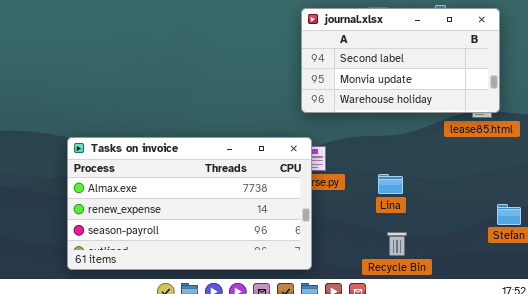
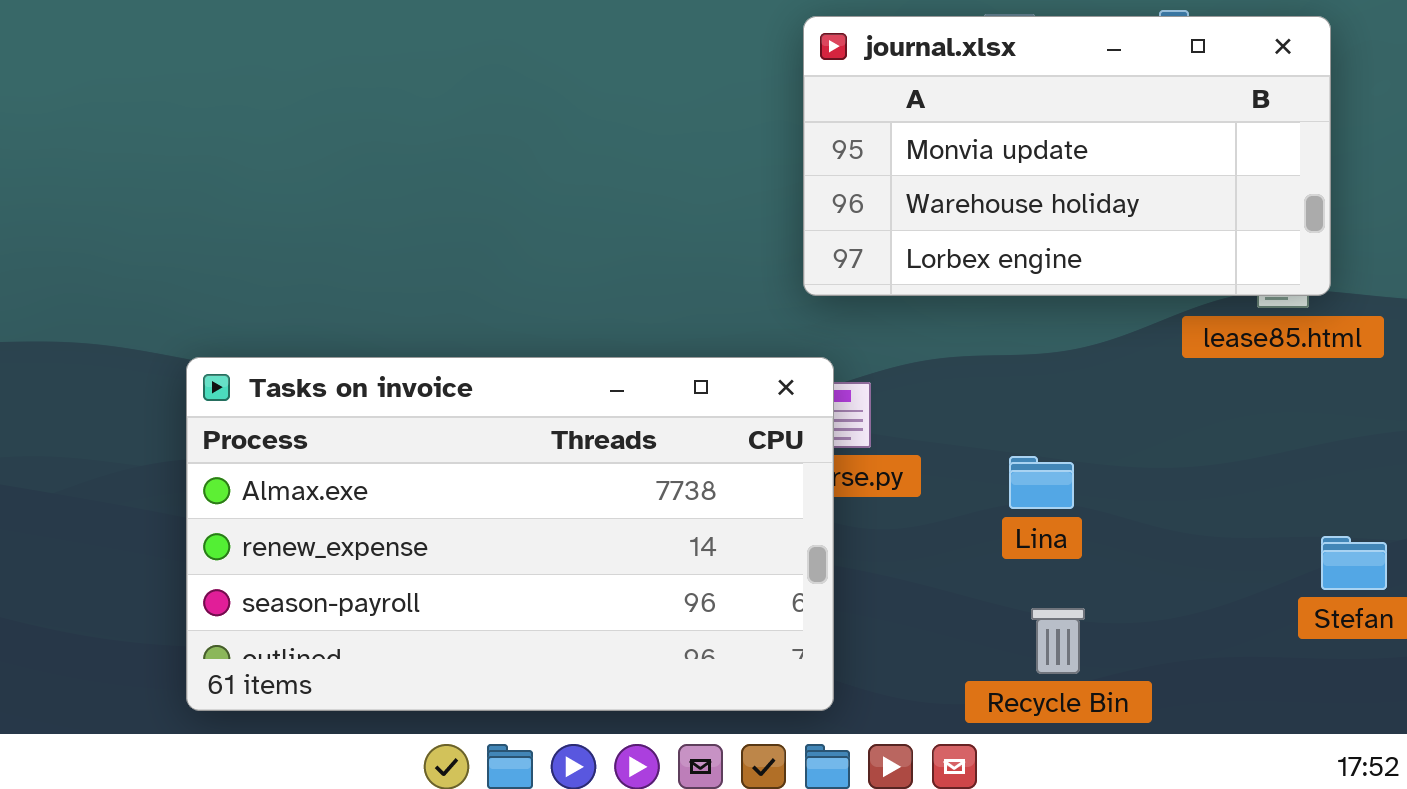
journal.xlsx: [301,8,500,113] -> [803,16,1331,296], scrolled down 1 row

